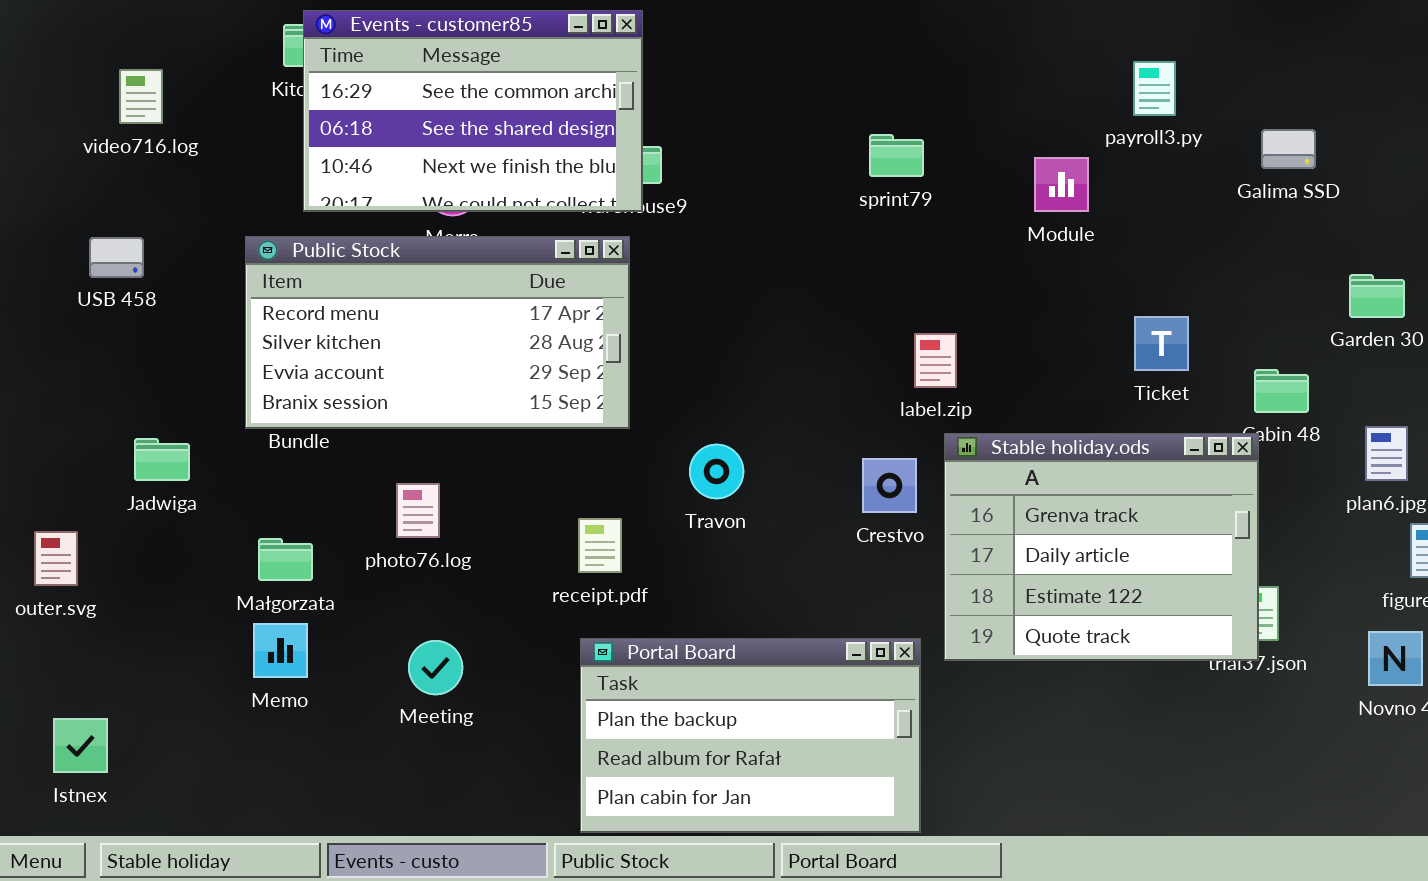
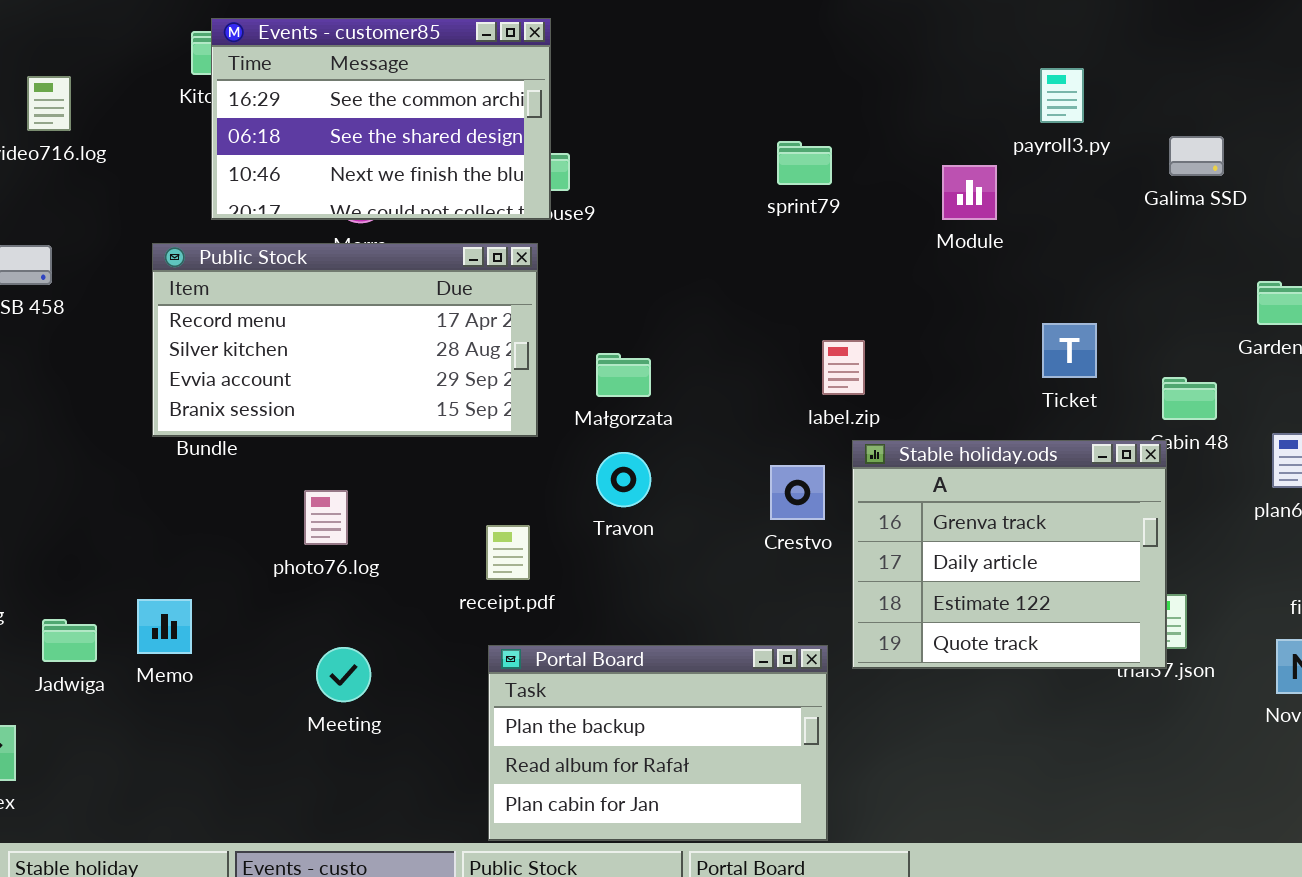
Jadwiga: [134,438,190,481] -> [42,619,97,662], moved
Małgorzata: [258,538,313,581] -> [596,353,651,397], moved
Memo: [253,623,308,678] -> [137,599,192,654], moved

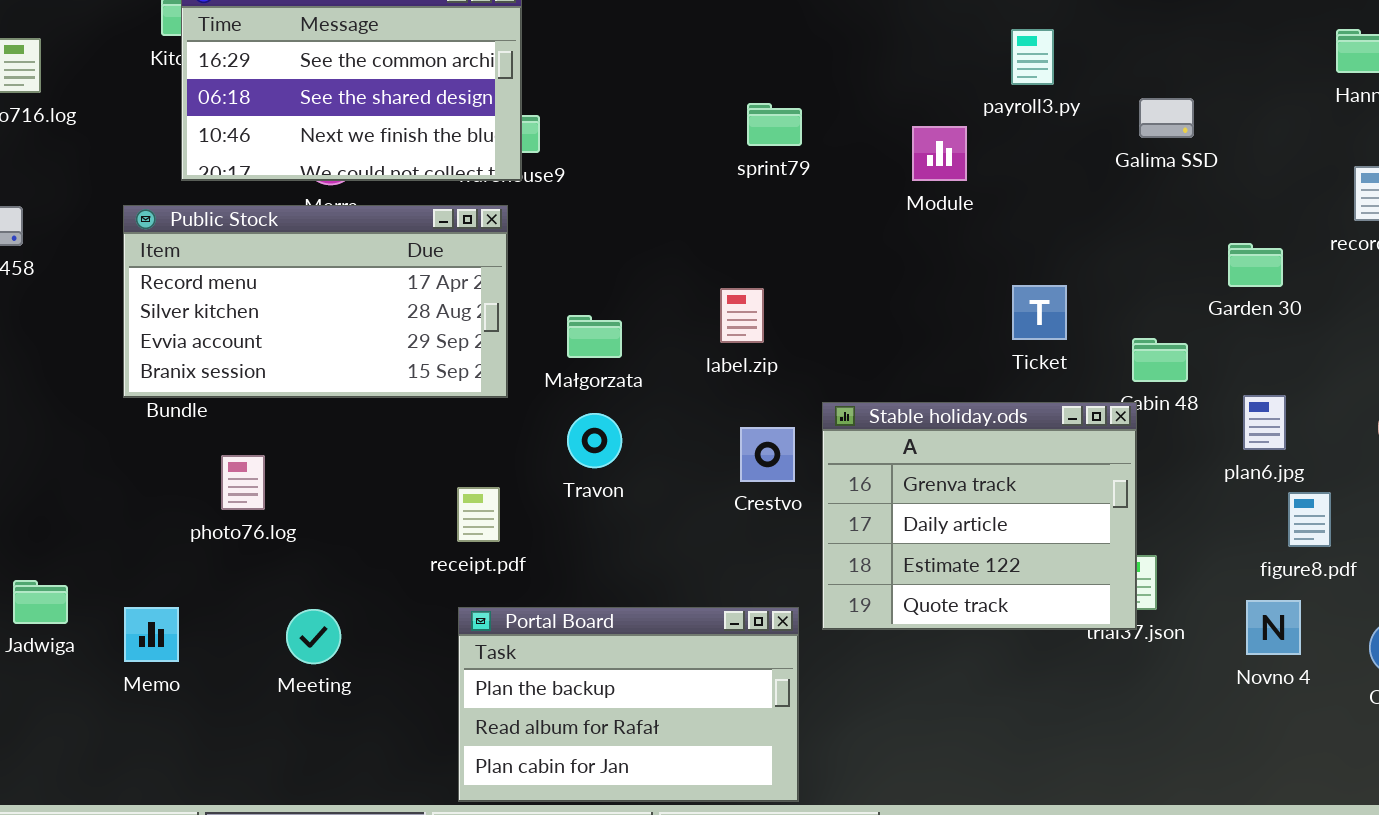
label.zip: [822,340,865,395] -> [720,288,764,343], moved
photo76.log: [304,490,348,545] -> [221,455,265,510], moved
Memo: [137,599,192,654] -> [124,607,179,662], moved

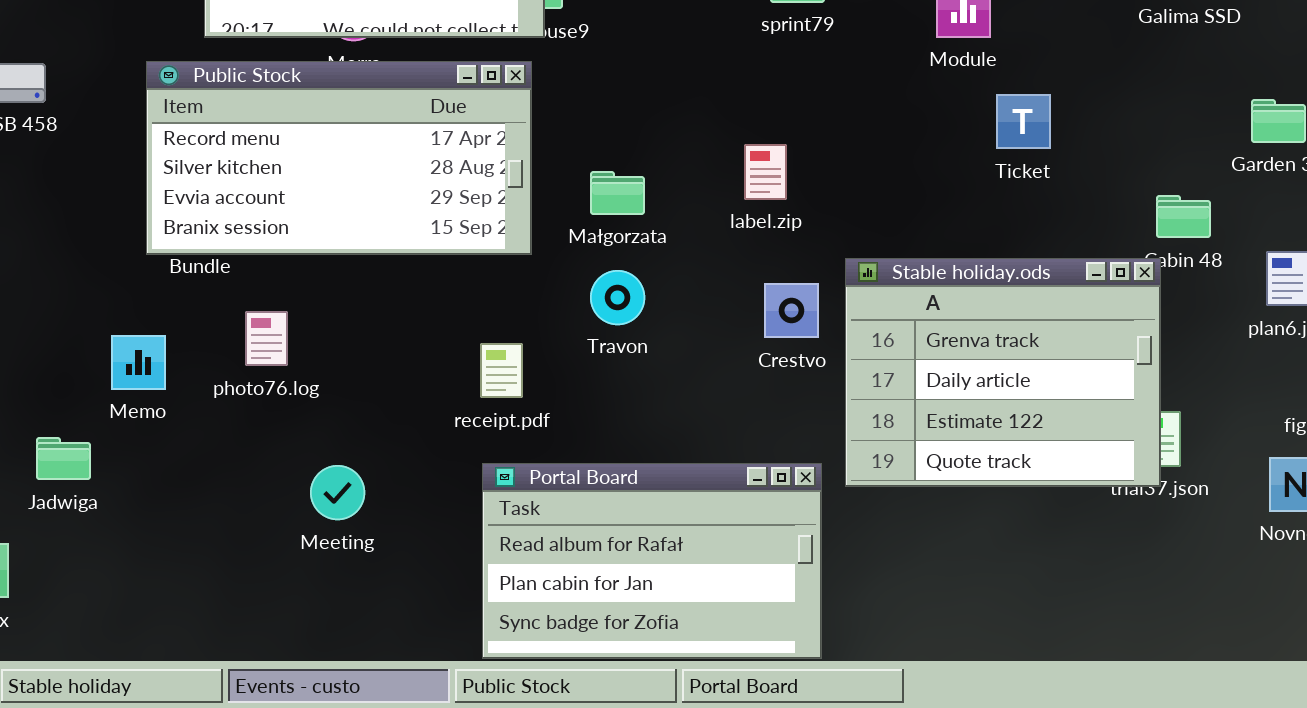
Ticket: [1012,285,1067,340] -> [996,94,1051,149], moved
Memo: [124,607,179,662] -> [111,335,166,390], moved
Portal Board: [458,607,799,802] -> [482,463,822,659], scrolled down 1 row

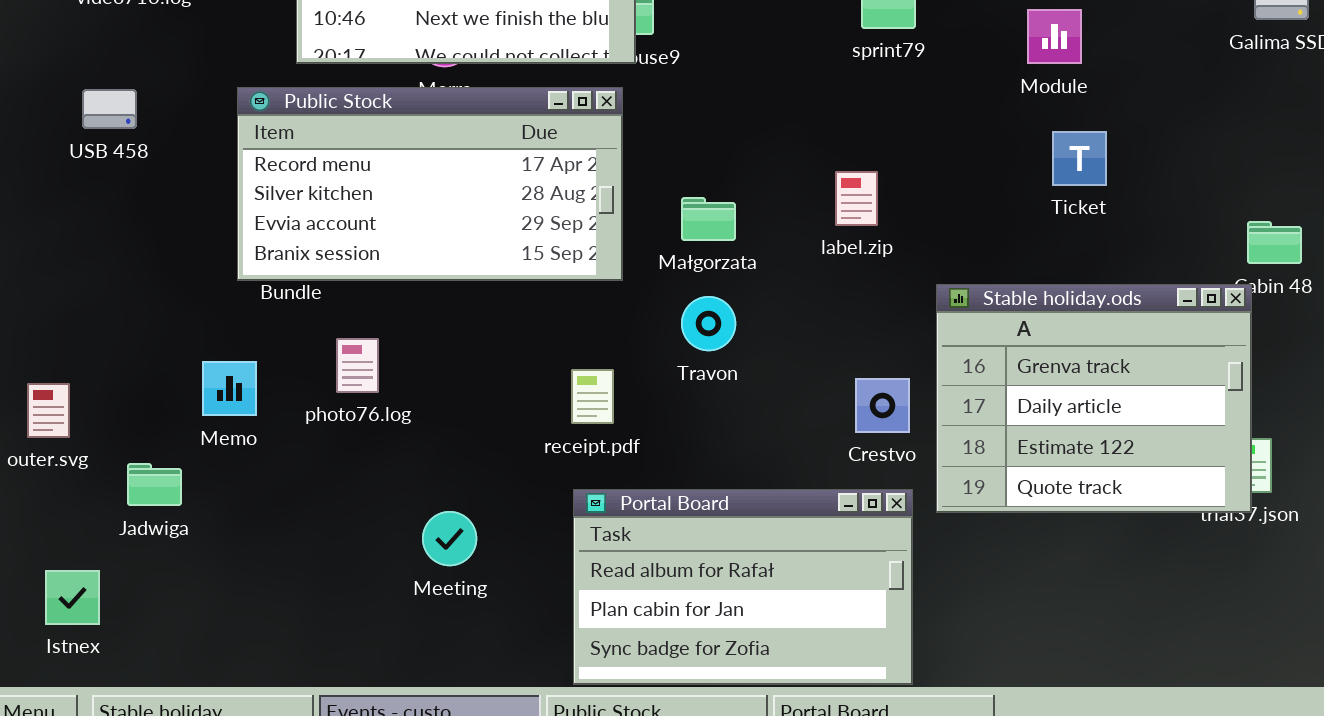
Ticket: [996,94,1051,149] -> [1052,131,1107,186], moved
Crestvo: [764,283,819,338] -> [855,378,910,433], moved
Meeting: [310,465,365,520] -> [422,511,477,566], moved

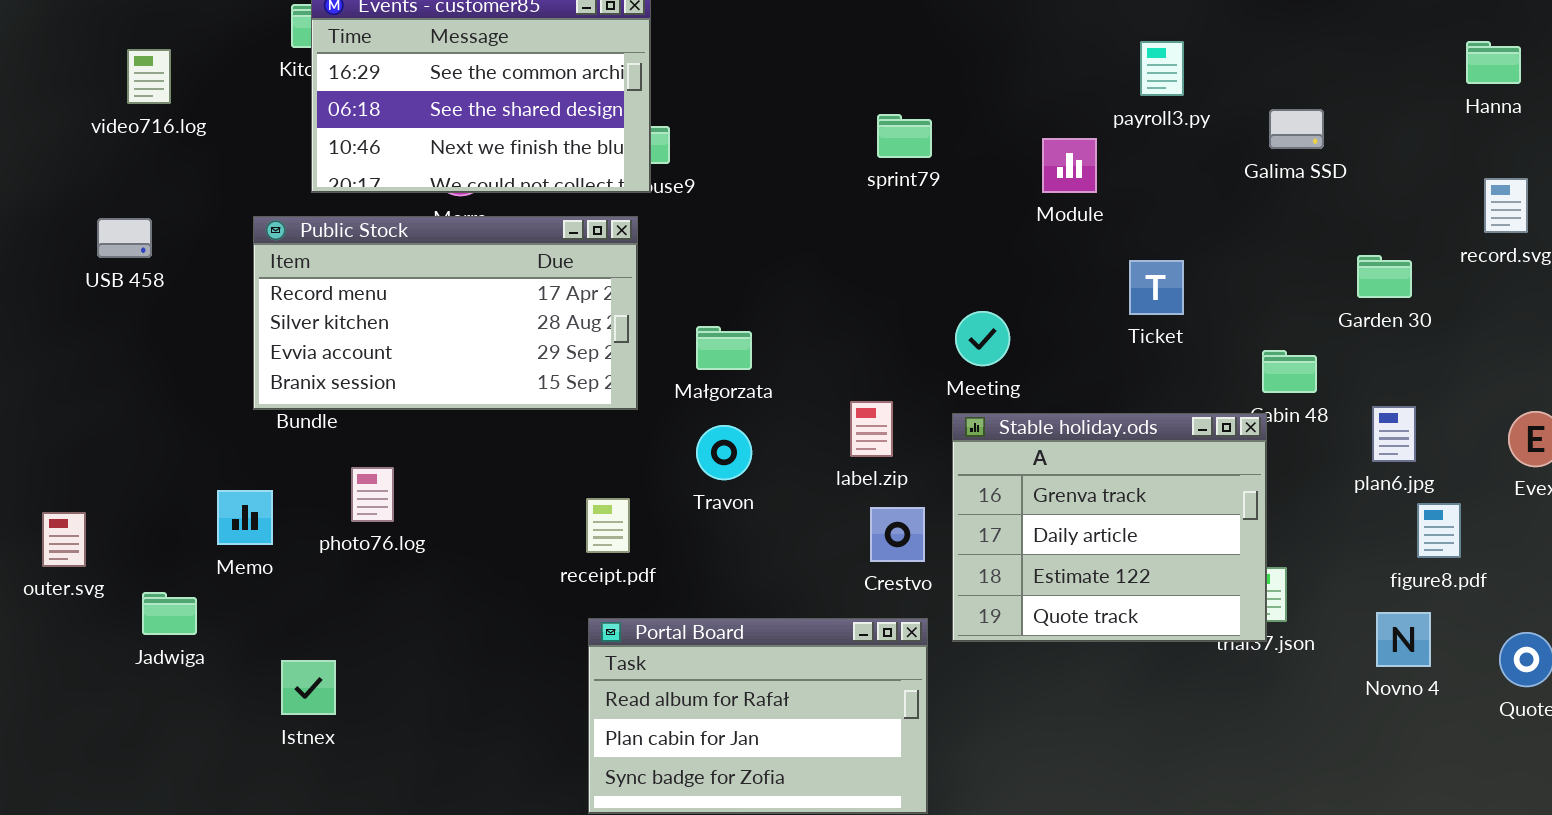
Ticket: [1052,131,1107,186] -> [1129,260,1184,315], moved
label.zip: [835,171,878,226] -> [850,401,893,457], moved
Meeting: [422,511,477,566] -> [955,311,1010,366], moved
Istnex: [45,570,100,625] -> [281,660,336,715], moved

